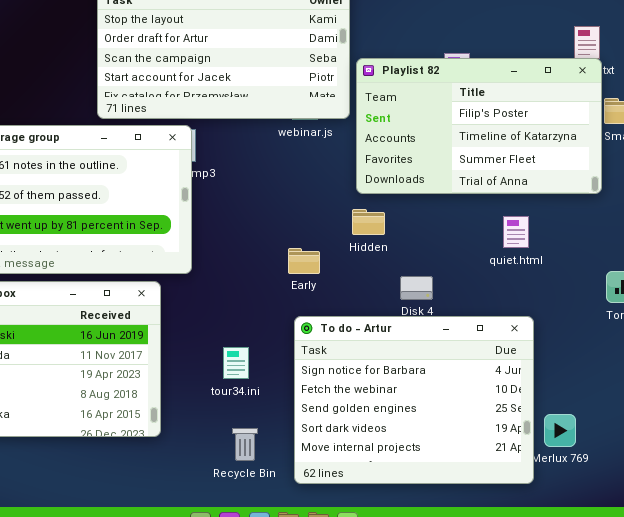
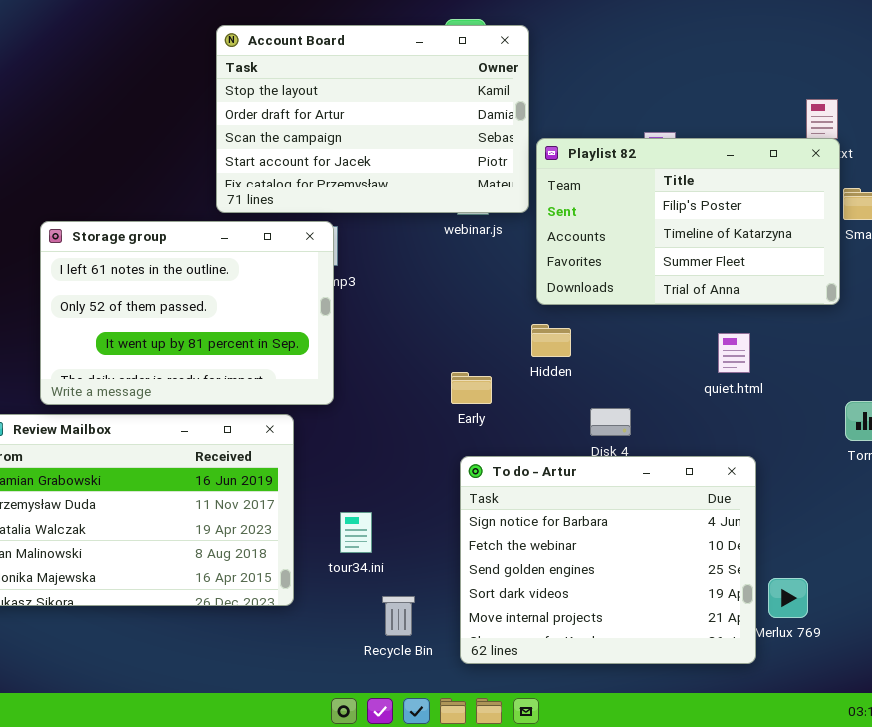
tour34.ini: [223,347,249,379] -> [340,512,372,553], moved

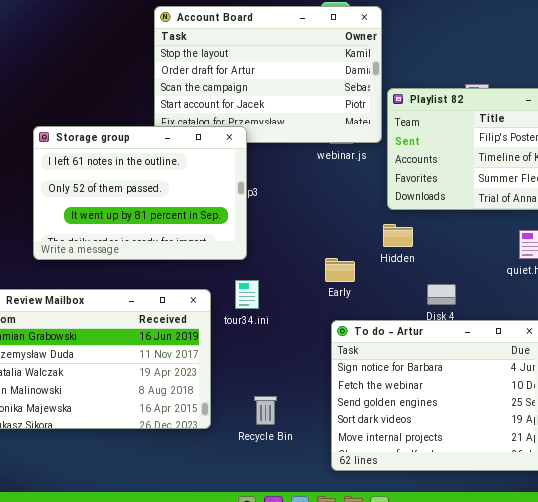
Storage group: [40,221,334,405] -> [33,126,247,260], moved
tour34.ini: [340,512,372,553] -> [235,280,259,309], moved
Recycle Bin: [382,596,415,636] -> [254,396,277,425], moved

